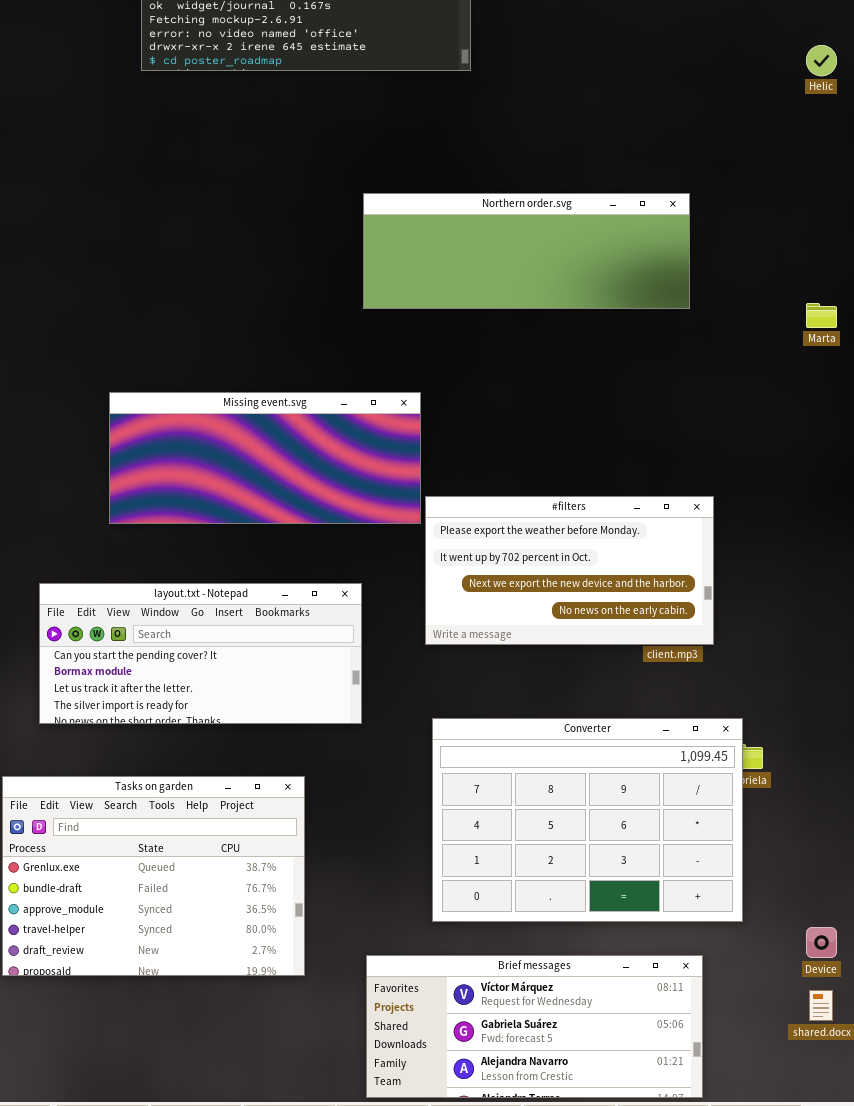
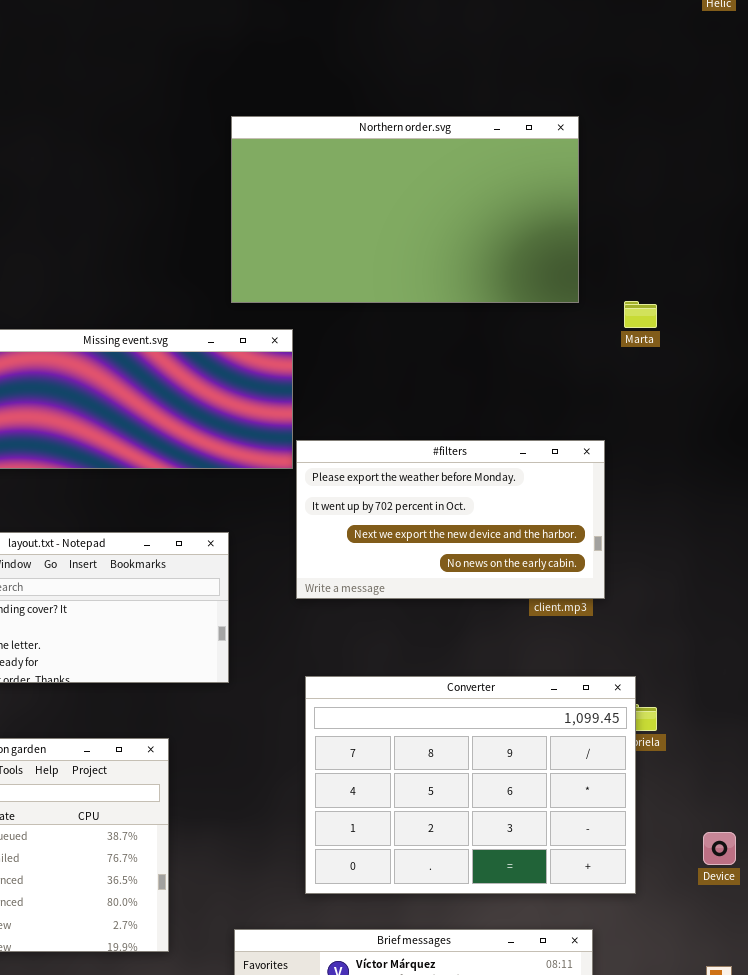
Northern order.svg: [363,193,690,309] -> [231,116,579,303], resized
Marta: [806,303,837,328] -> [624,301,657,328], moved
Device: [806,927,837,958] -> [703,832,736,865], moved

